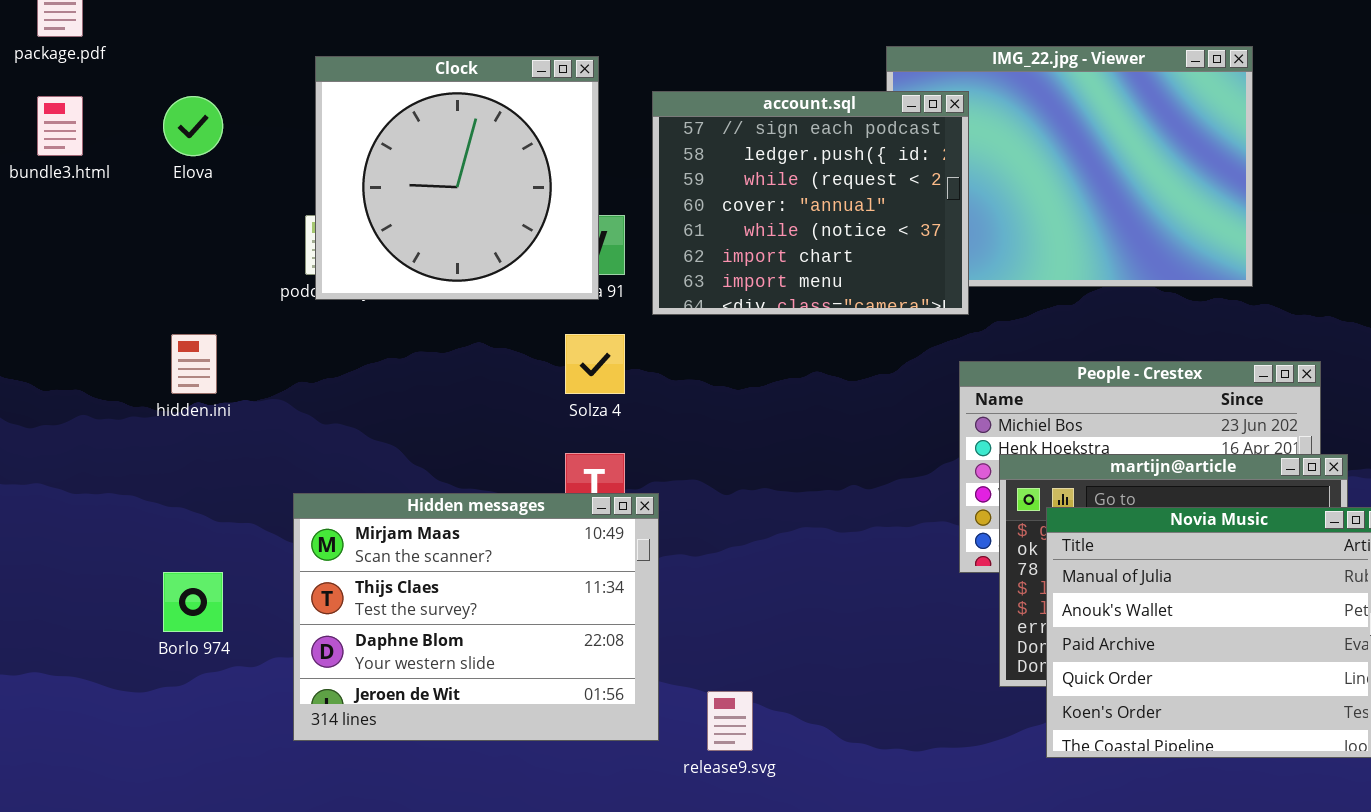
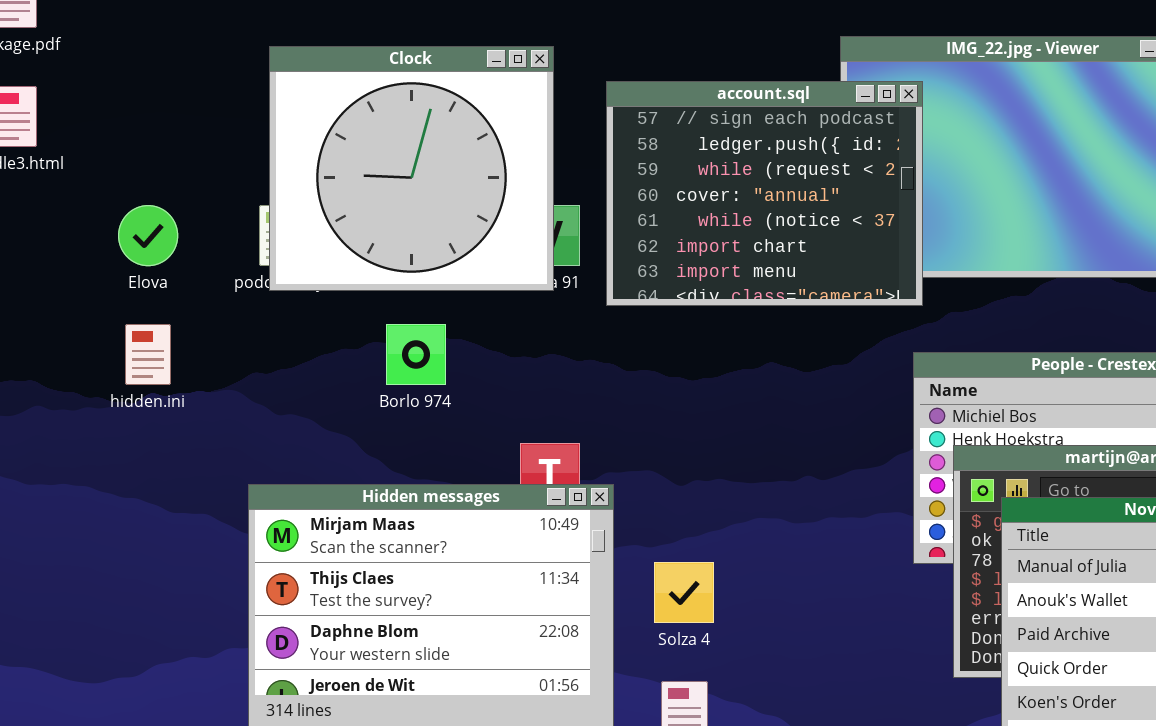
Elova: [163,96,223,156] -> [118,205,178,266], moved
Solza 4: [565,334,625,394] -> [654,562,714,623], moved
Borlo 974: [163,572,223,632] -> [386,324,446,385], moved

